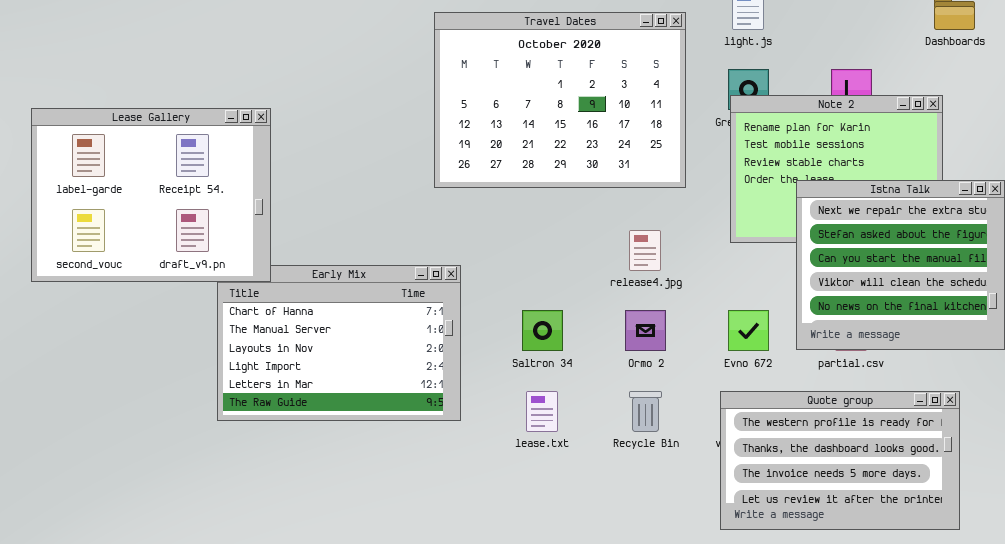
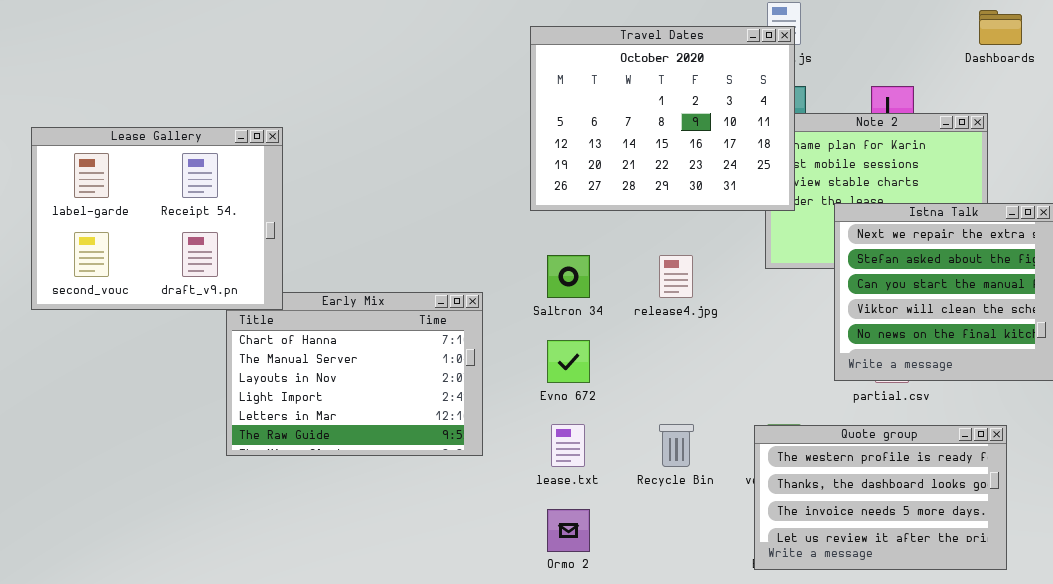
Travel Dates: [434,12,686,188] -> [530,26,795,211], moved
Saltron 34: [522,310,563,351] -> [547,255,590,298], moved
Ormo 2: [625,310,666,351] -> [547,509,590,552], moved
Evno 672: [728,310,769,351] -> [547,340,590,383], moved

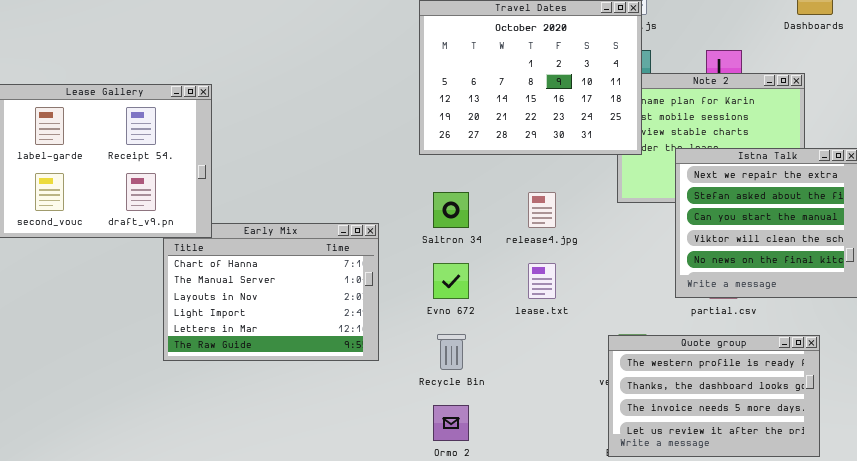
lease.txt: [551,424,585,467] -> [528,263,556,299], moved
Recycle Bin: [659,424,694,467] -> [437,334,466,370], moved

